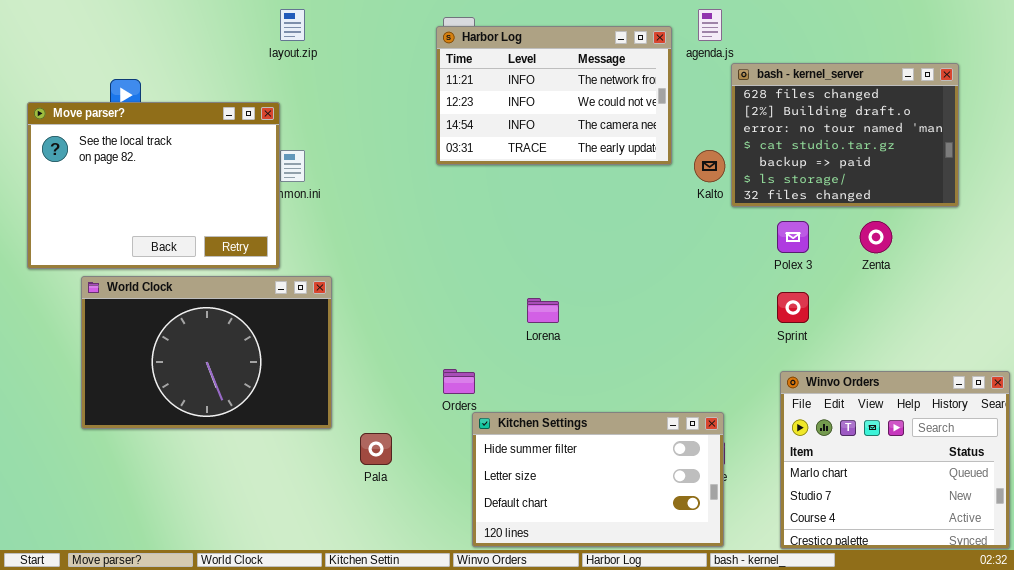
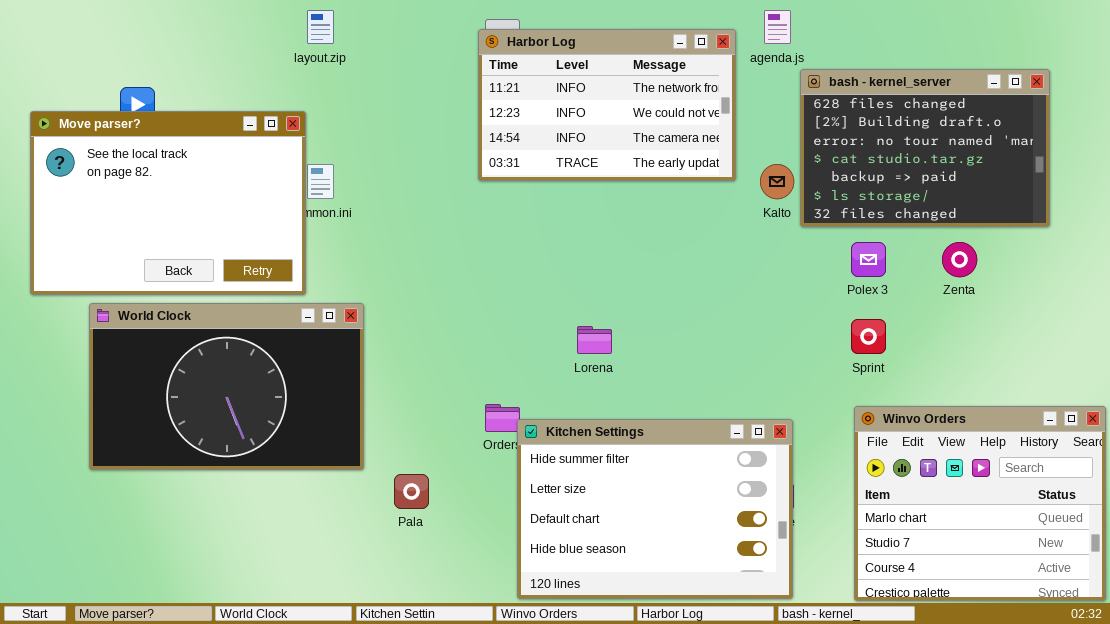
Kitchen Settings: [472,412,724,547] -> [517,419,793,599], resized

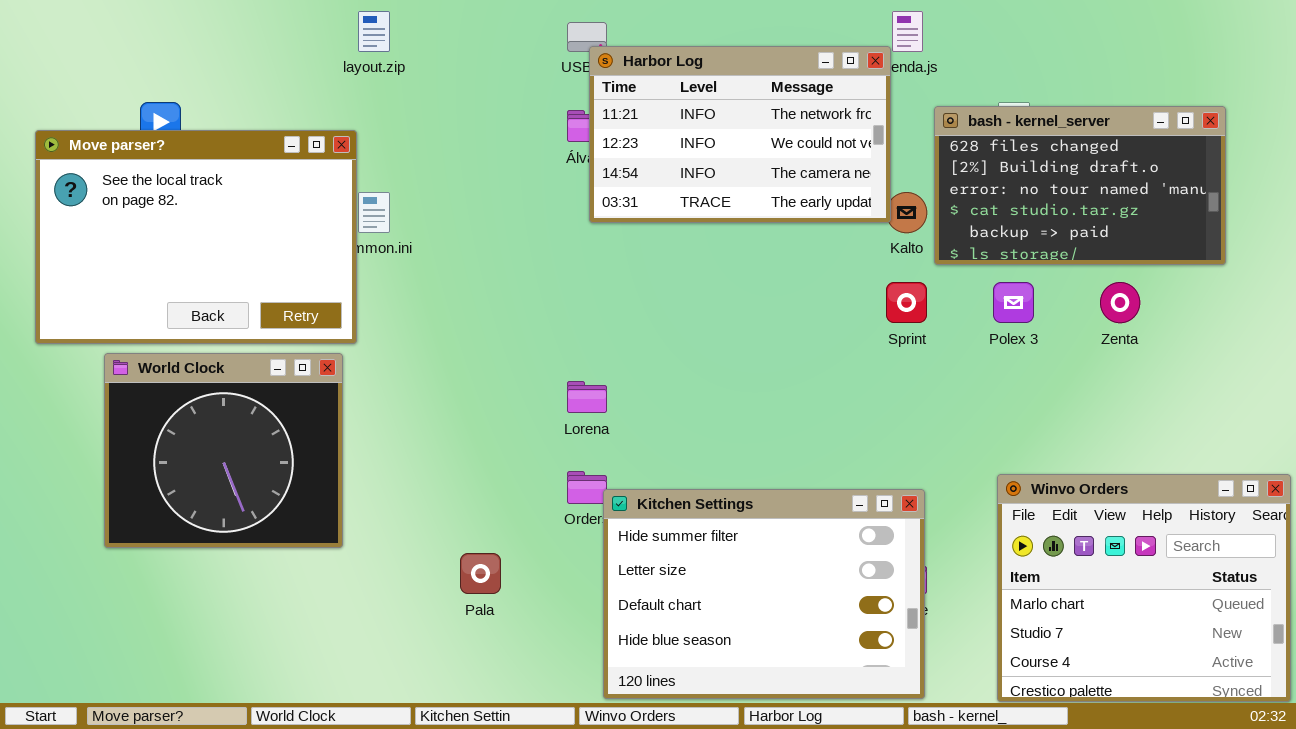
Harbor Log: [478,29,736,181] -> [589,46,891,223], moved
bash - kernel_server: [800,69,1050,227] -> [934,106,1226,265], resized
World Clock: [89,303,364,470] -> [104,353,343,548], resized
Sprint: [851,319,886,354] -> [886,282,927,323], moved
Lorena: [577,326,612,354] -> [567,381,607,413], moved

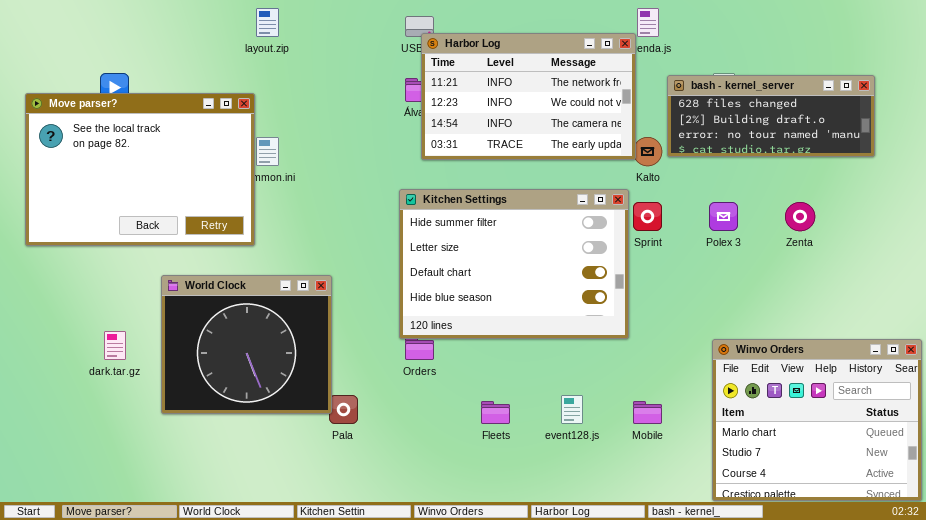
bash - kernel_server: [934,106,1226,265] -> [667,75,875,157], resized
World Clock: [104,353,343,548] -> [161,275,332,414], moved
Kitchen Settings: [603,489,925,699] -> [399,189,629,339], moved

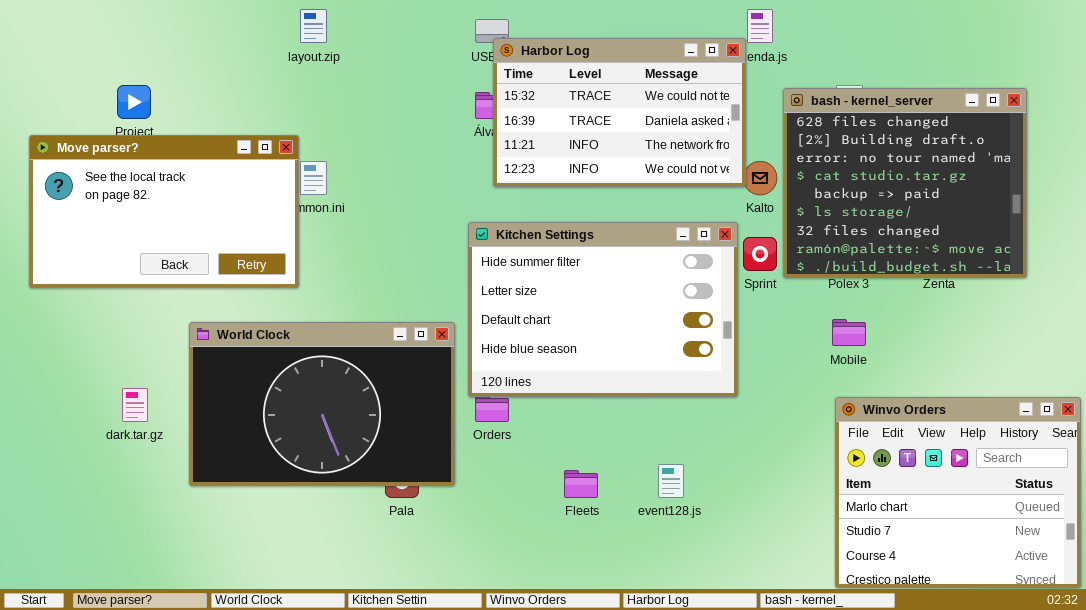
Harbor Log: [421,33,636,160] -> [493,38,746,187], scrolled up 2 rows
bash - kernel_server: [667,75,875,157] -> [783,88,1027,278], resized
Move parser?: [25,93,255,246] -> [29,135,299,288], resized
World Clock: [161,275,332,414] -> [189,322,455,486], resized
Mobile: [633,401,662,424] -> [832,319,866,346], moved

